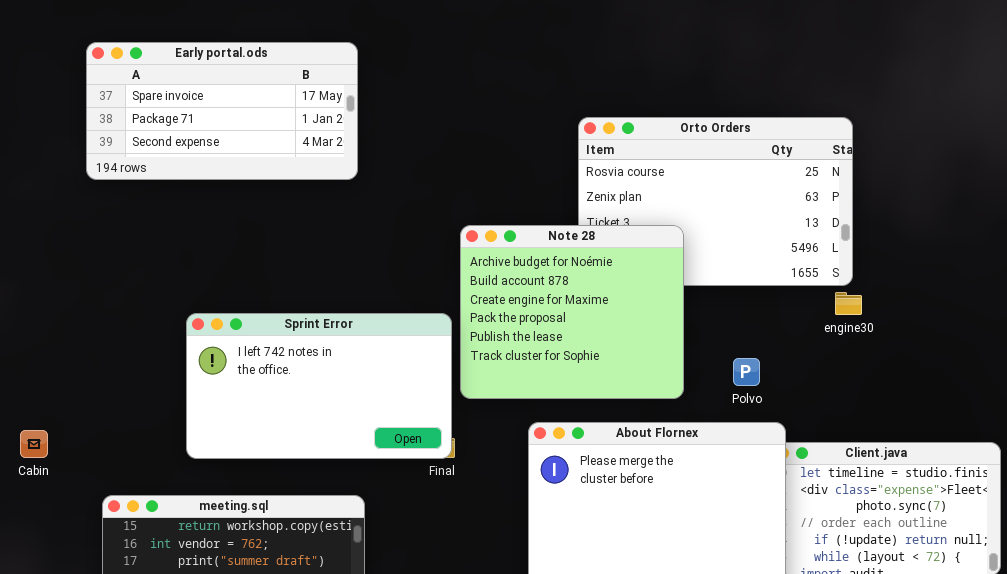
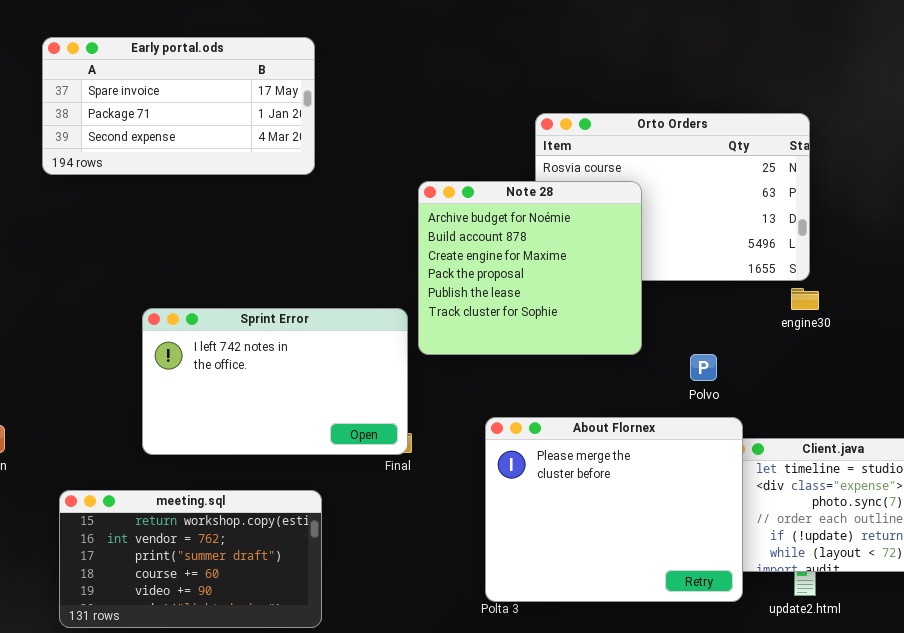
Note 28: [460,225,684,399] -> [418,181,642,355], moved

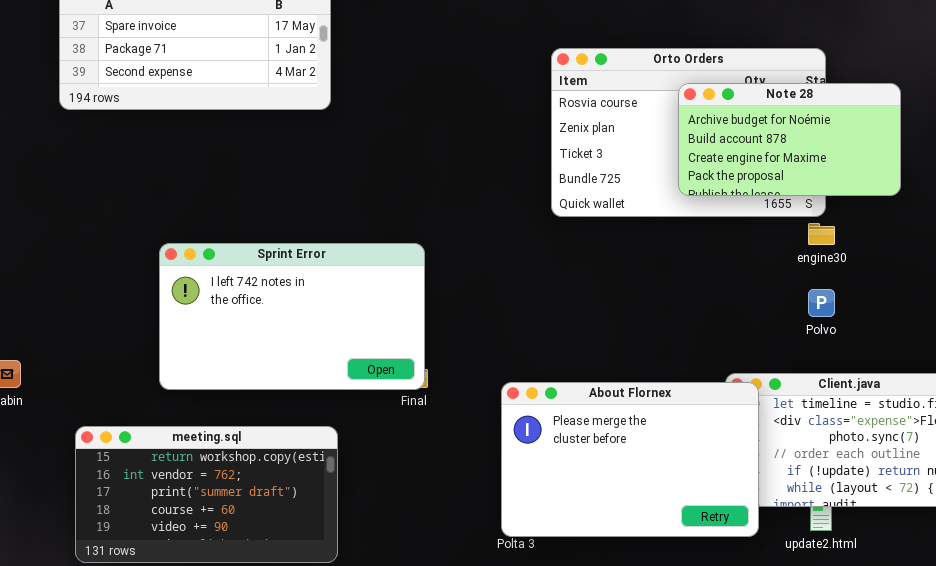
Note 28: [418,181,642,355] -> [678,83,901,196], moved, resized
Polvo: [690,354,717,381] -> [808,289,835,317], moved
About Flornex: [485,417,743,602] -> [501,382,759,537], resized

